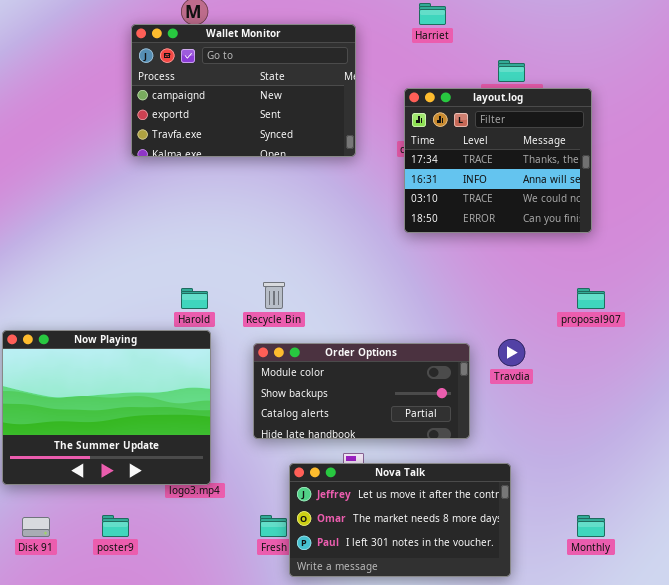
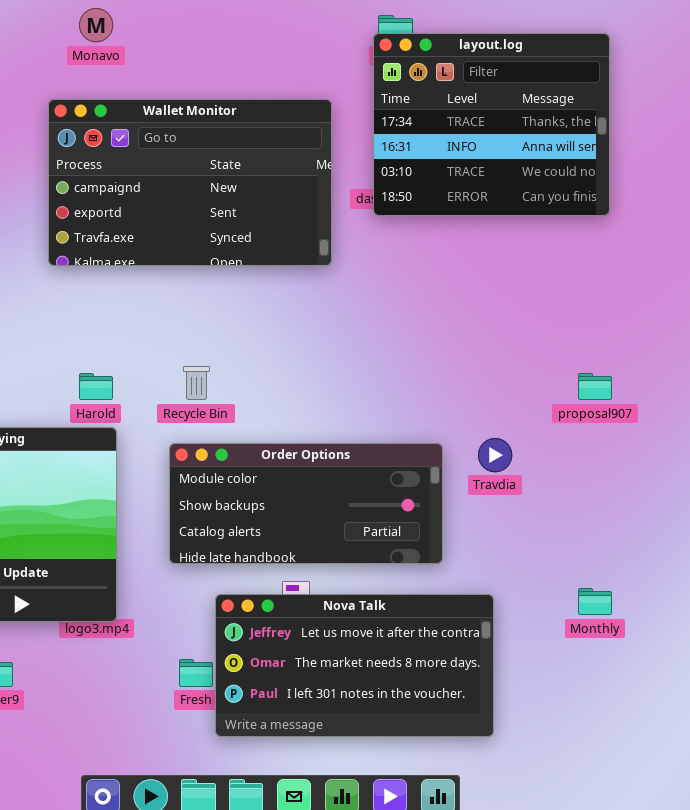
Wallet Monitor: [131,24,356,157] -> [48,99,332,266], moved
layout.log: [404,88,592,233] -> [373,33,610,216], moved
Monthly: [577,515,605,537] -> [578,588,612,615], moved

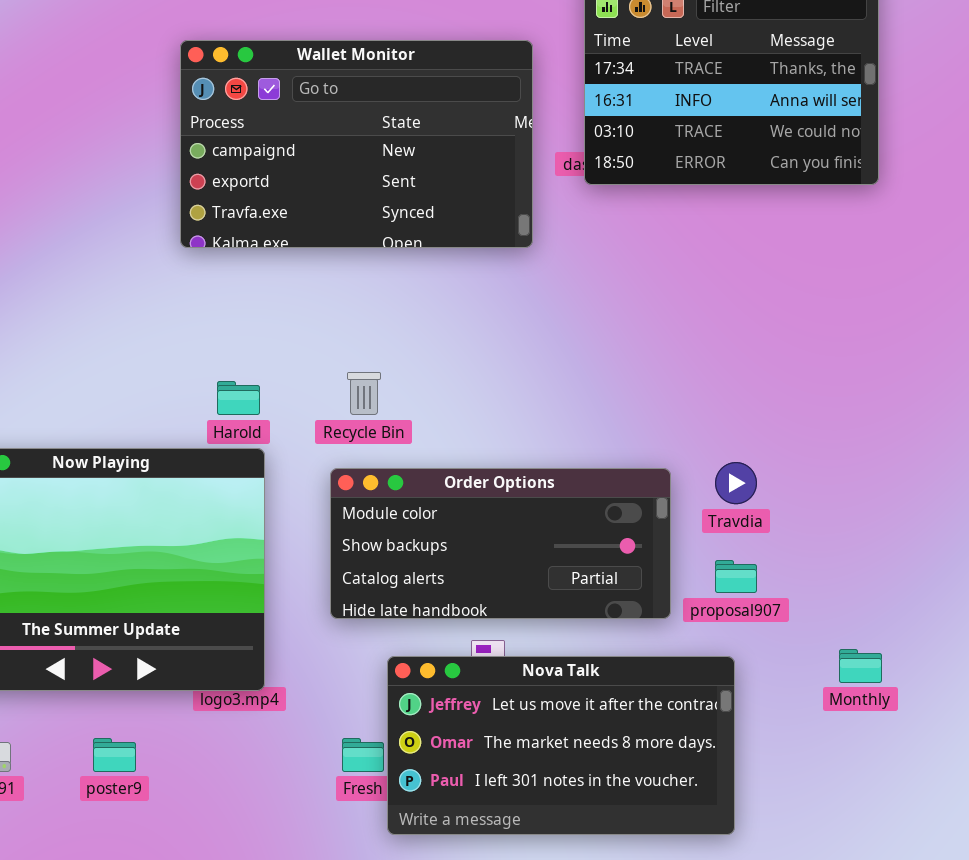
proposal907: [578,373,612,400] -> [715,560,757,593], moved

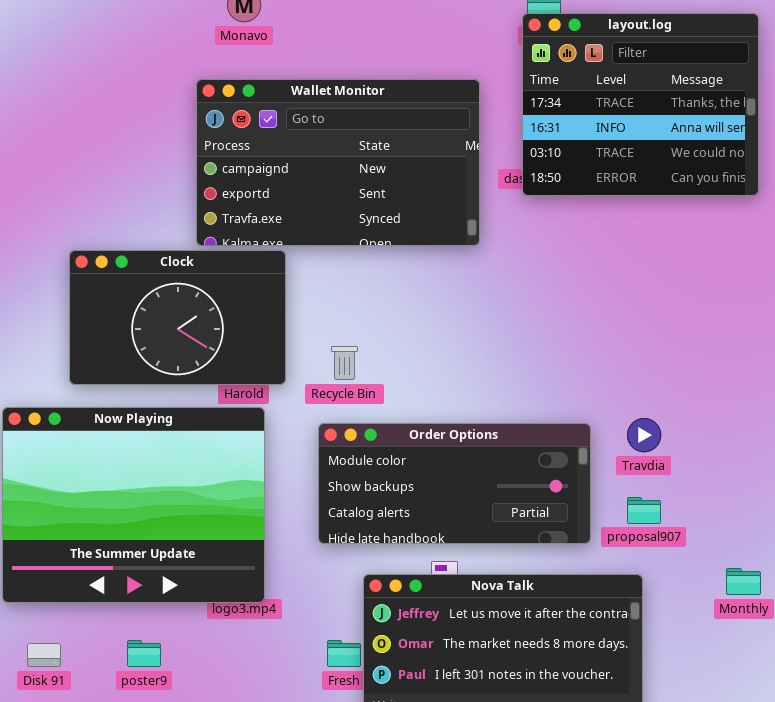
Clock: none -> [69,250,286,385], opened

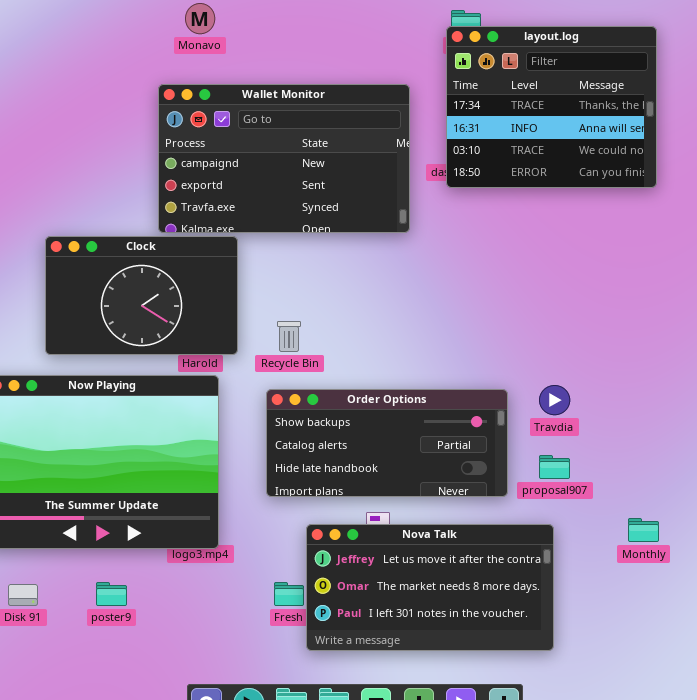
Order Options: [318,423,591,544] -> [266,389,508,497], scrolled down 1 row

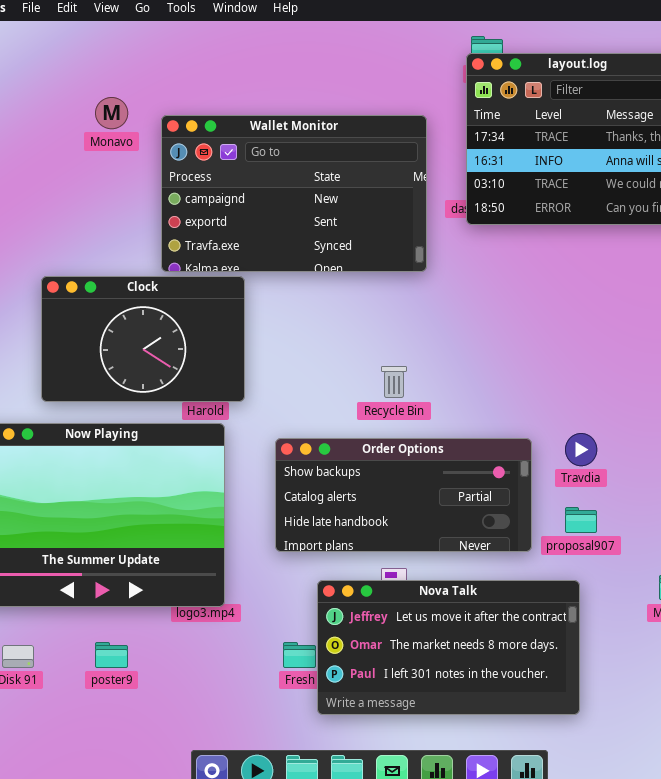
Monavo: [185,3,215,34] -> [95,97,128,129], moved
Recycle Bin: [277,321,301,352] -> [381,366,407,398], moved

